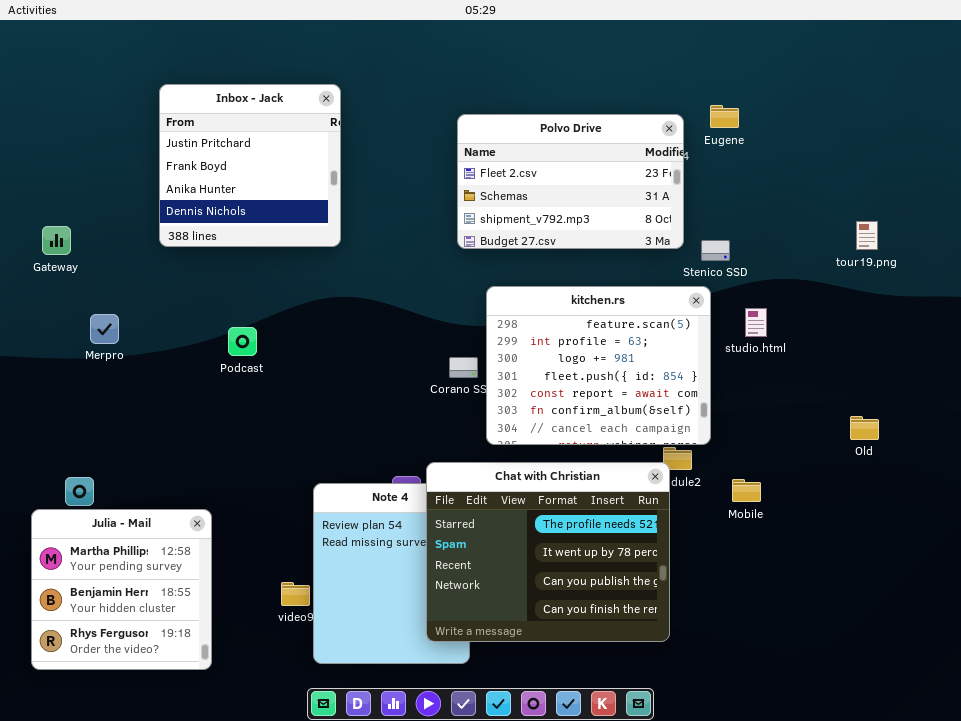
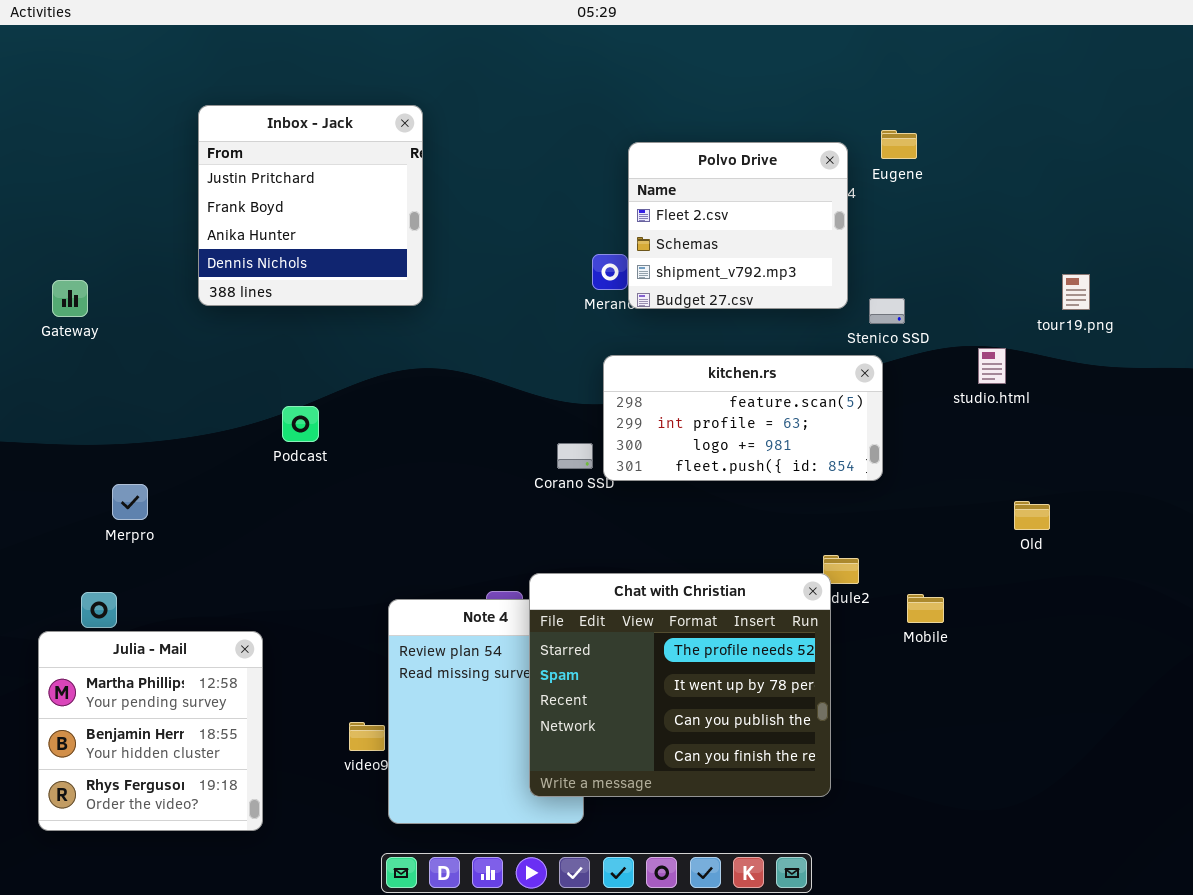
Polvo Drive: [457,114,684,249] -> [628,142,848,309], resized
kitchen.rs: [486,286,711,445] -> [603,355,883,481], resized
studio.html: [745,308,767,337] -> [978,348,1006,384], moved
Merpro: [90,314,119,344] -> [112,484,148,520], moved
Old: [850,416,879,440] -> [1014,501,1050,530], moved

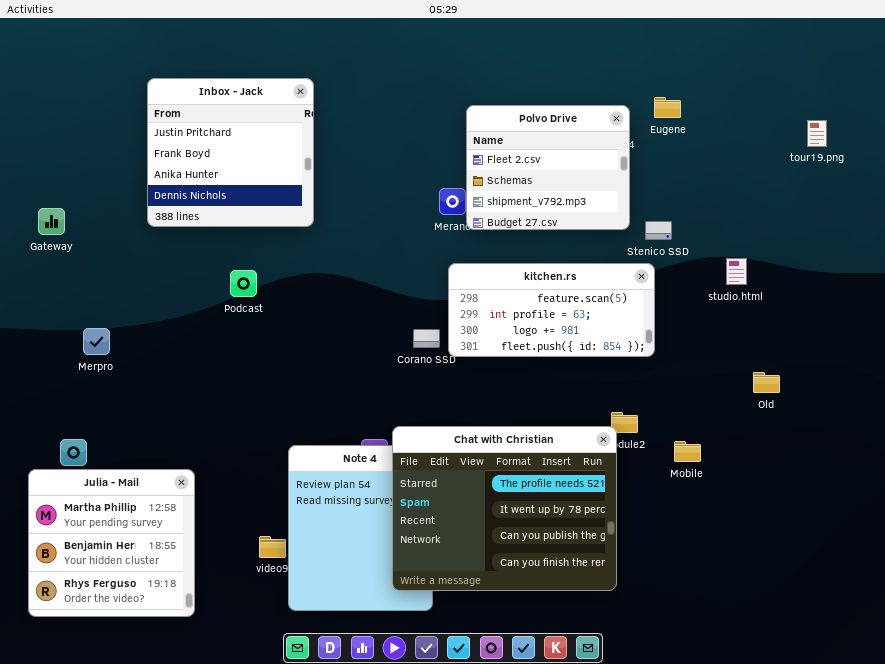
tour19.png: [1062,274,1090,310] -> [807,120,827,147], moved
Podcast: [282,406,319,442] -> [230,270,257,297], moved
Merpro: [112,484,148,520] -> [83,328,110,355], moved

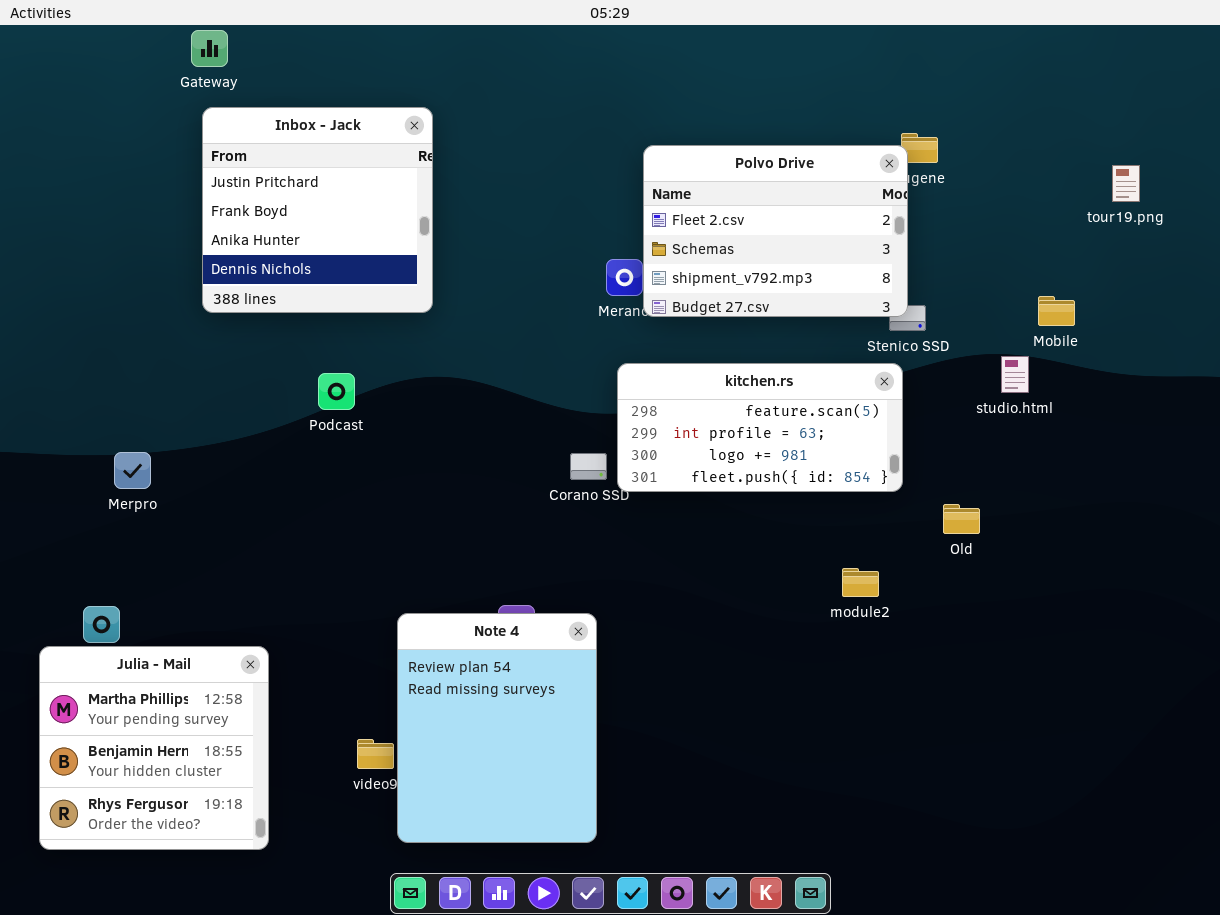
Polvo Drive: [466,105,630,230] -> [643,145,908,317], resized
Gateway: [38,208,65,235] -> [191,30,228,67], moved
Old: [753,372,780,393] -> [943,504,980,534], moved
Chat with Christian: [392,426,617,591] -> none, closed
Mobile: [674,441,701,462] -> [1038,296,1075,326], moved

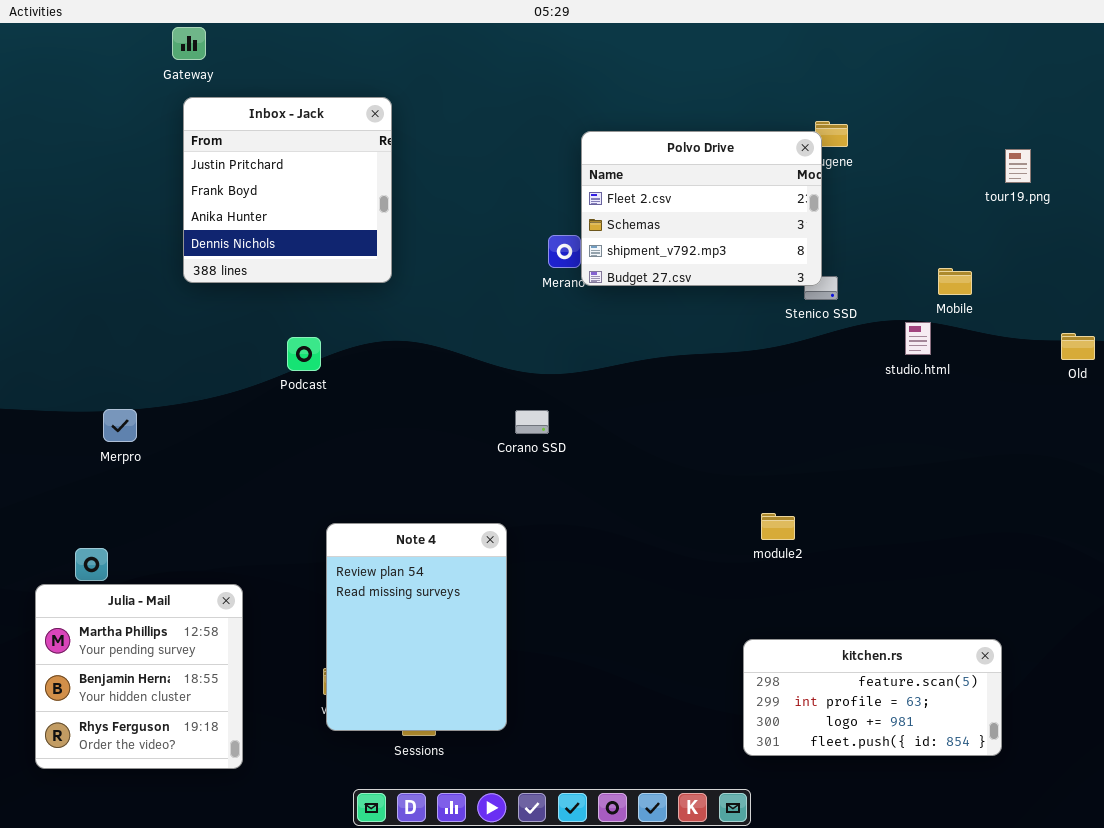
kitchen.rs: [617,363,903,492] -> [743,639,1002,756], moved
Old: [943,504,980,534] -> [1061,333,1095,360], moved
Note 4: [397,613,597,843] -> [326,523,507,731], moved

